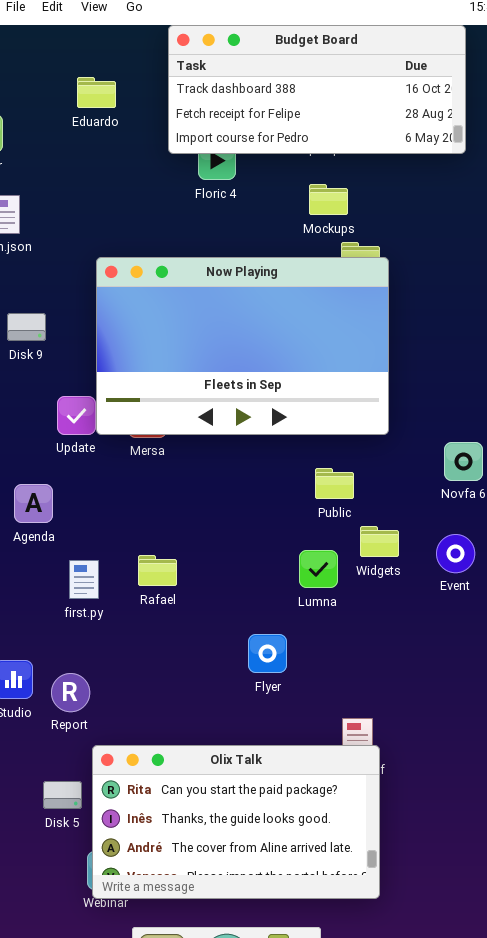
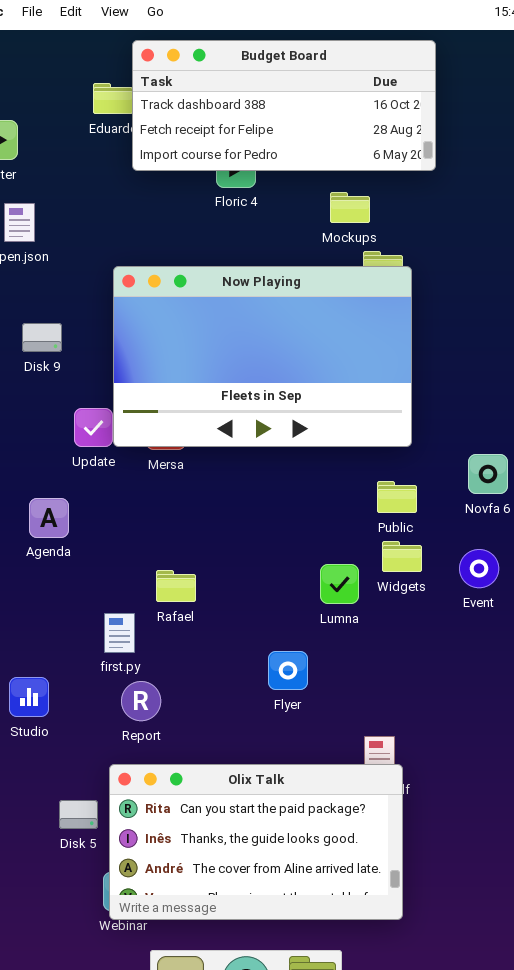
Budget Board: [168,25,466,154] -> [132,40,436,171], moved
Public: [315,468,354,499] -> [377,481,417,513], moved
first.py: [69,560,99,599] -> [104,613,135,653], moved
Report: [51,673,90,712] -> [121,681,161,721], moved

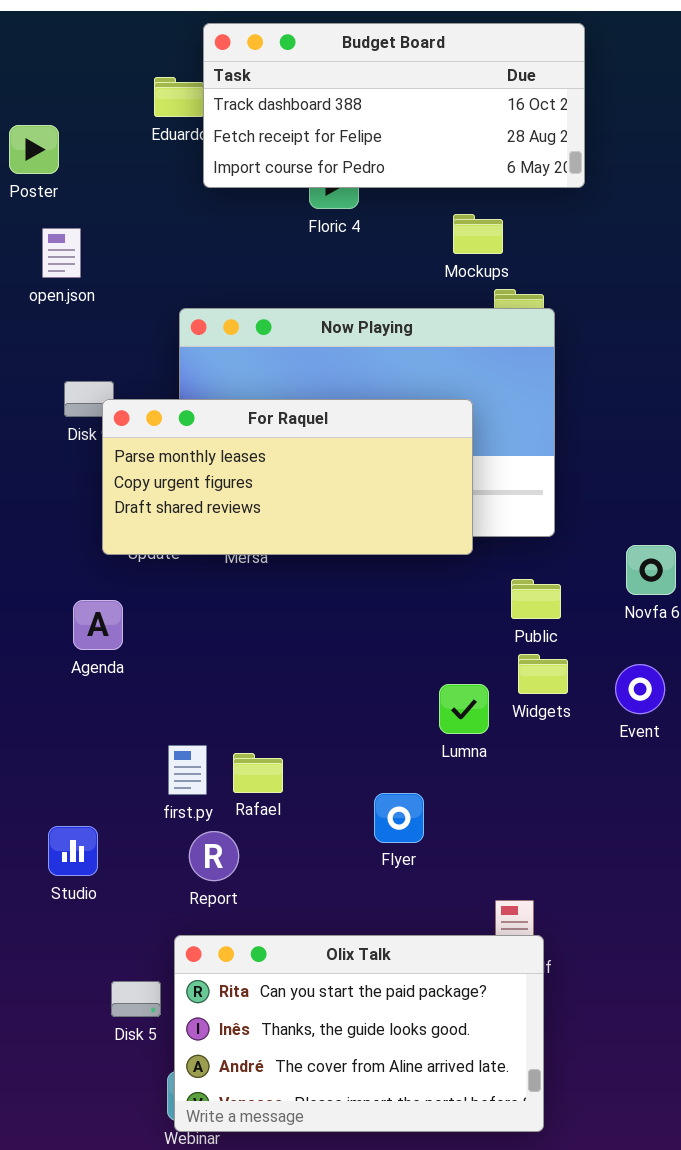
For Raquel: none -> [102,399,473,555], opened
Rafael: [156,570,196,602] -> [233,753,283,793], moved

